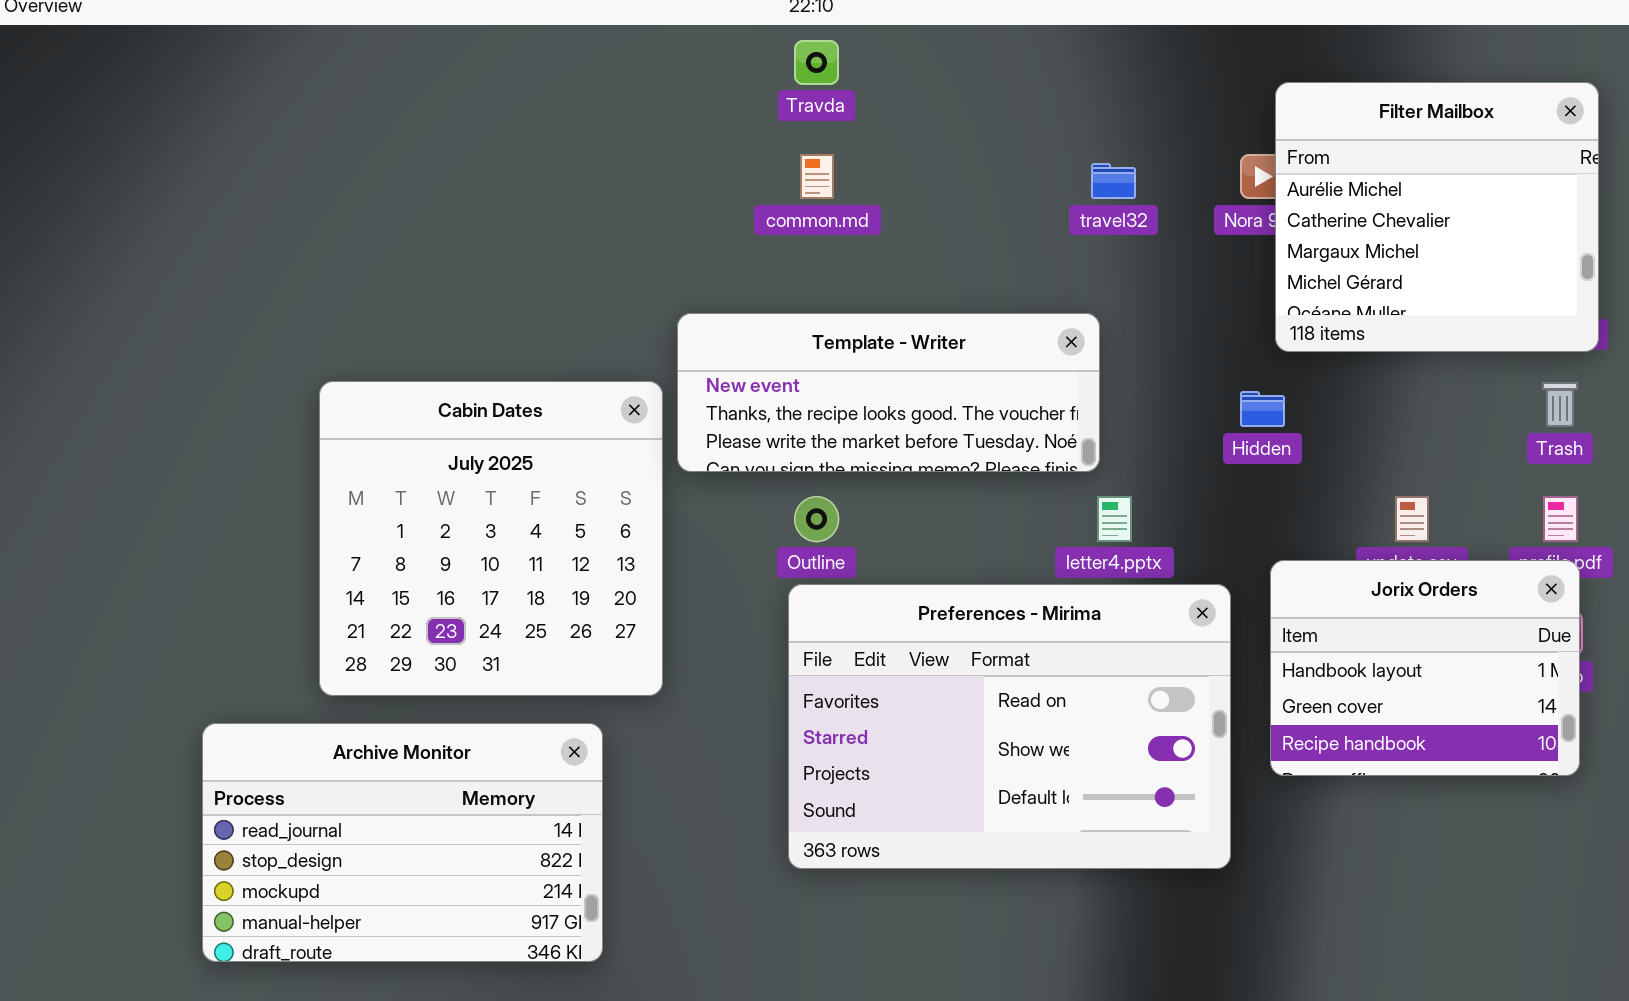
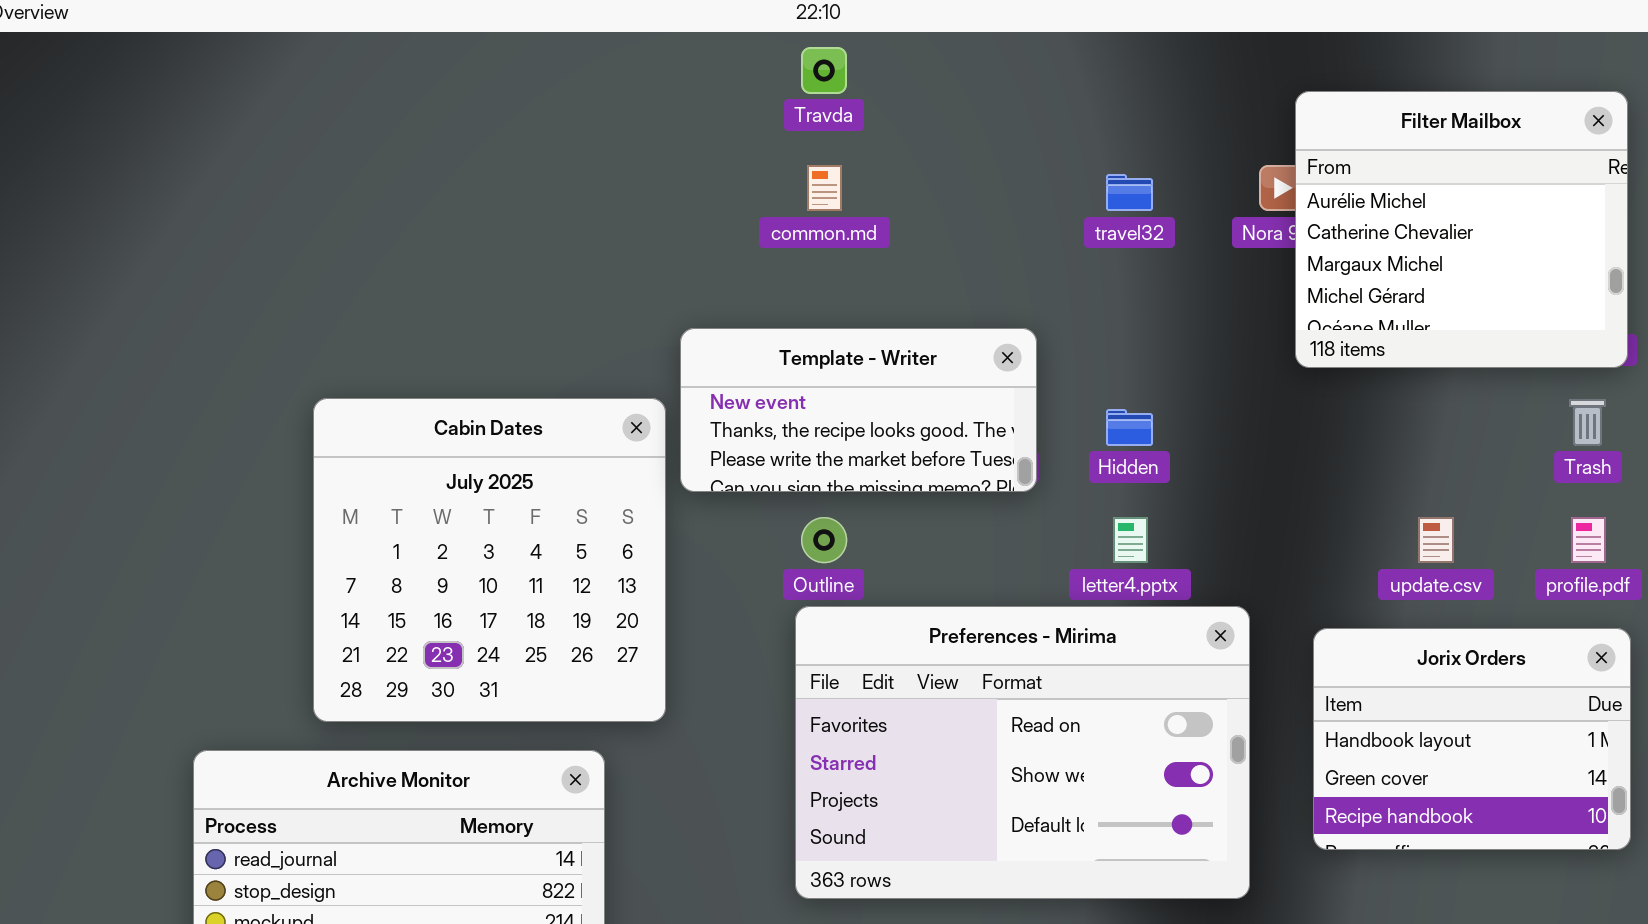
Template - Writer: [677,313,1100,472] -> [680,328,1037,492], resized
Hidden: [1240,391,1285,427] -> [1106,409,1153,446], moved
Jorix Orders: [1270,560,1580,776] -> [1313,628,1631,850], moved

